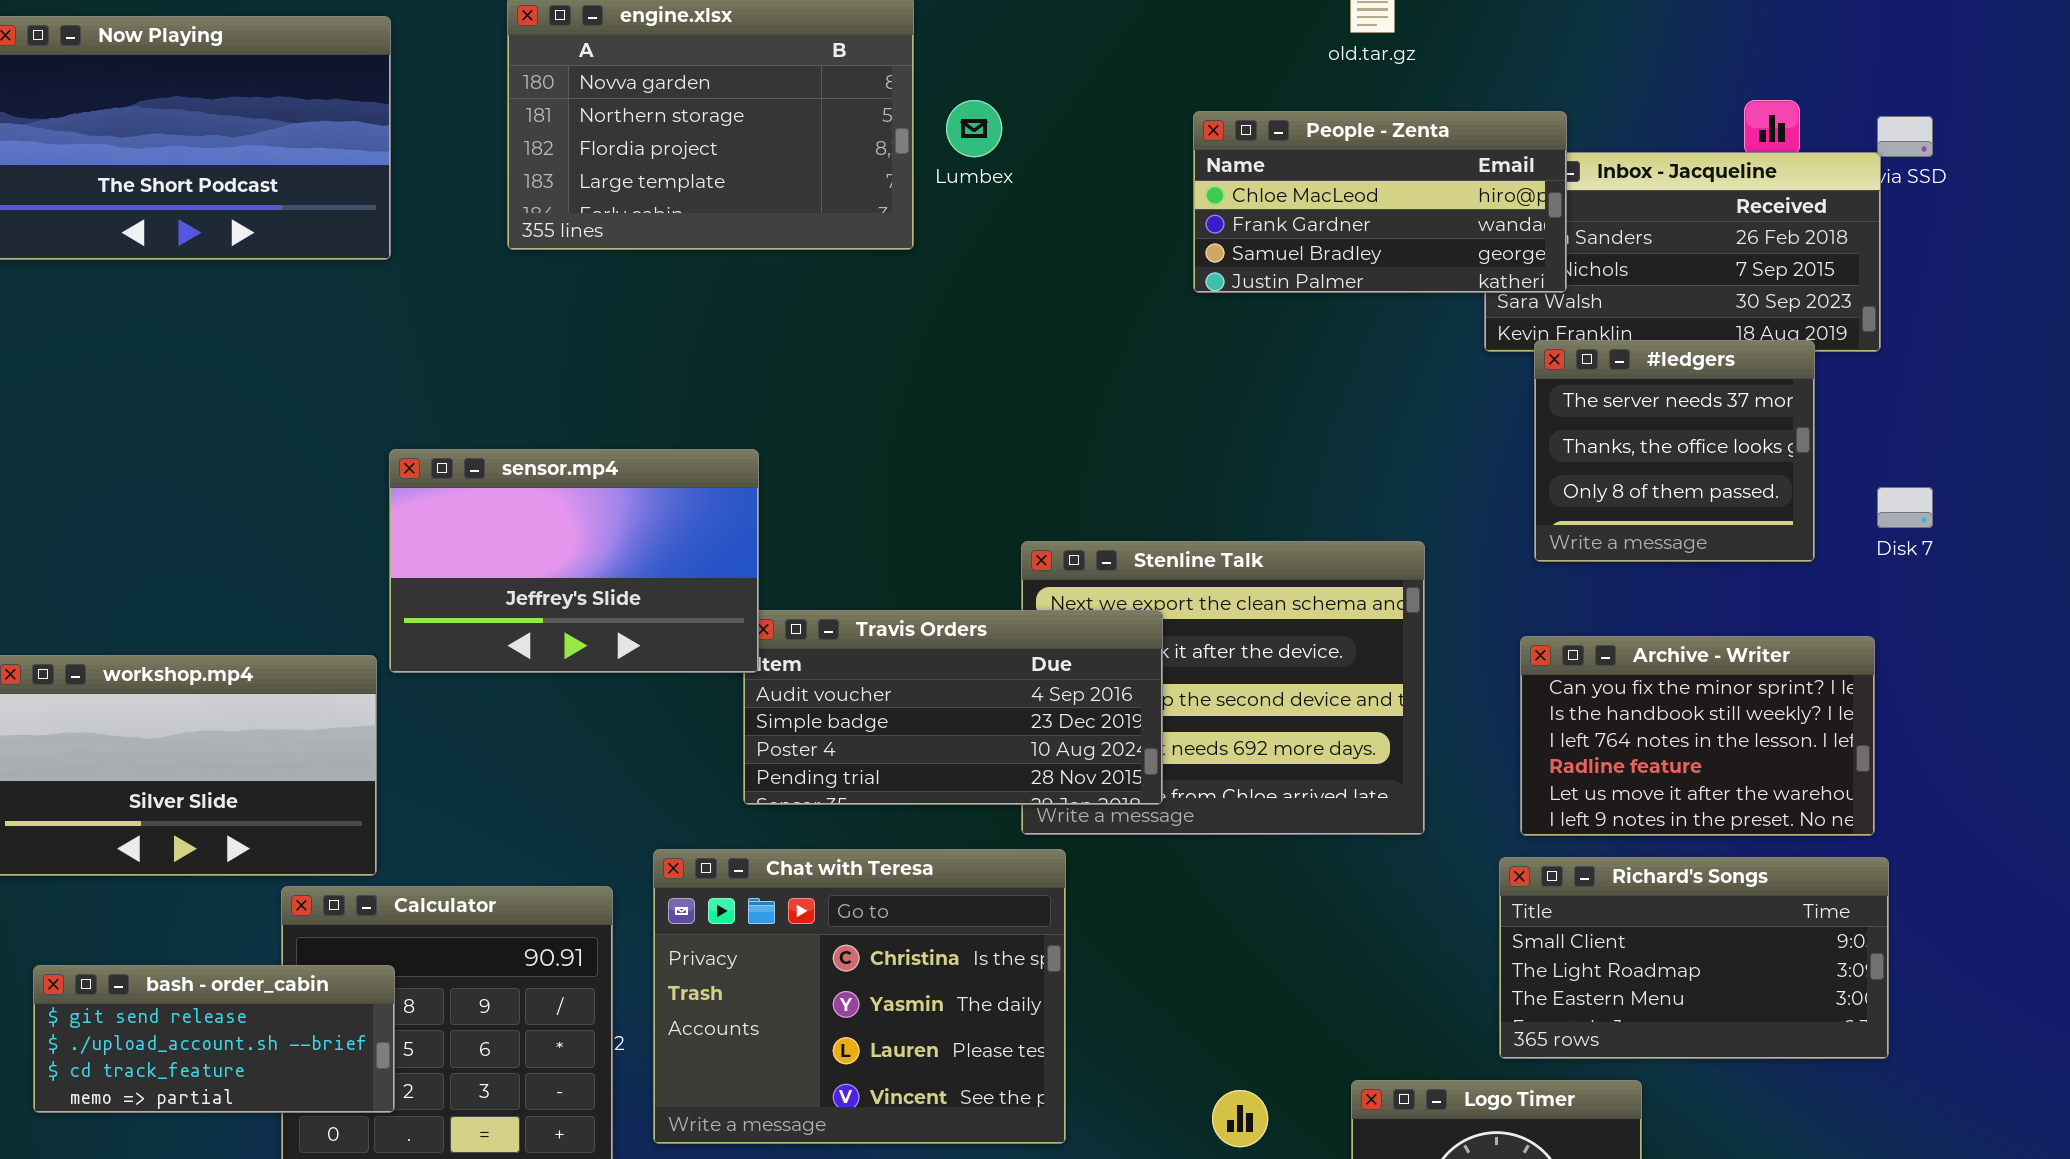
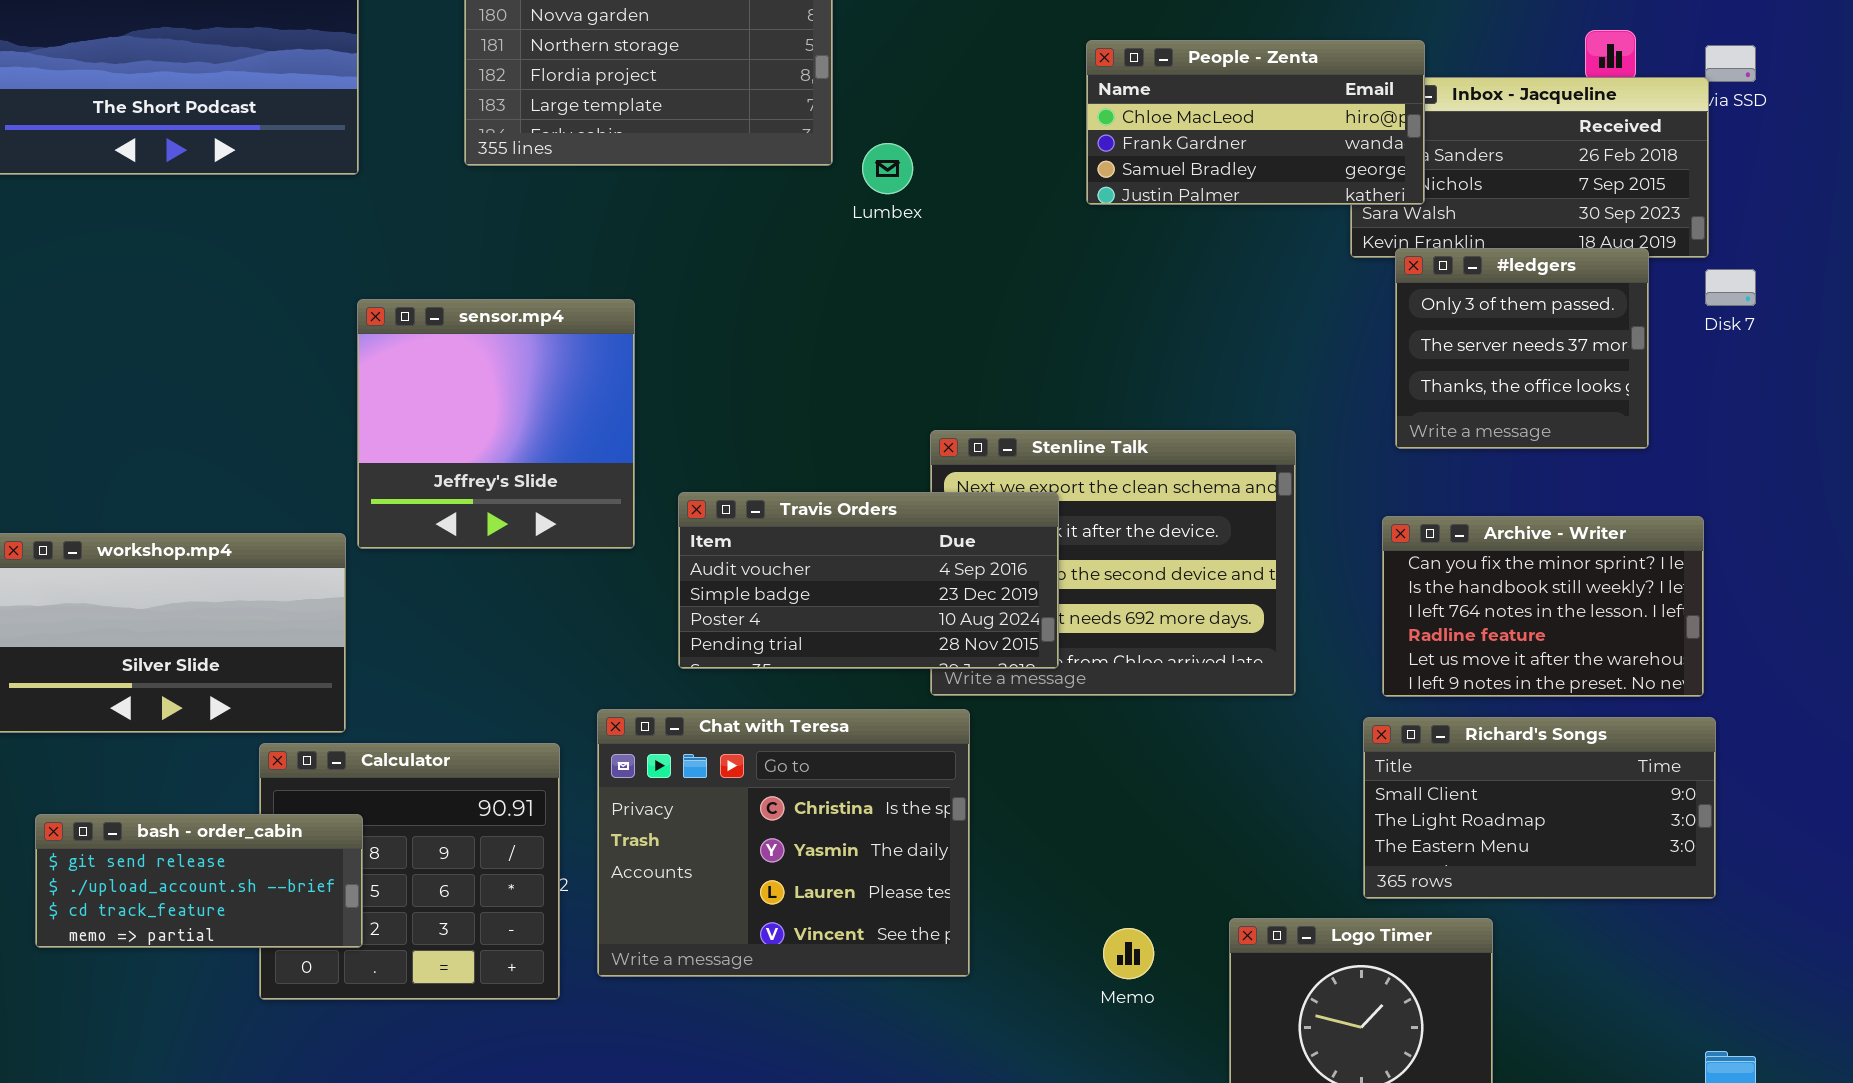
Lumbex: [946,100,1002,157] -> [862,143,913,194], moved
#ledgers: [1534,340,1815,562] -> [1395,248,1649,449], scrolled up 1 row
sensor.mp4: [389,449,759,673] -> [357,299,635,549], resized
Disk 7: [1877,487,1933,528] -> [1705,269,1756,306], moved

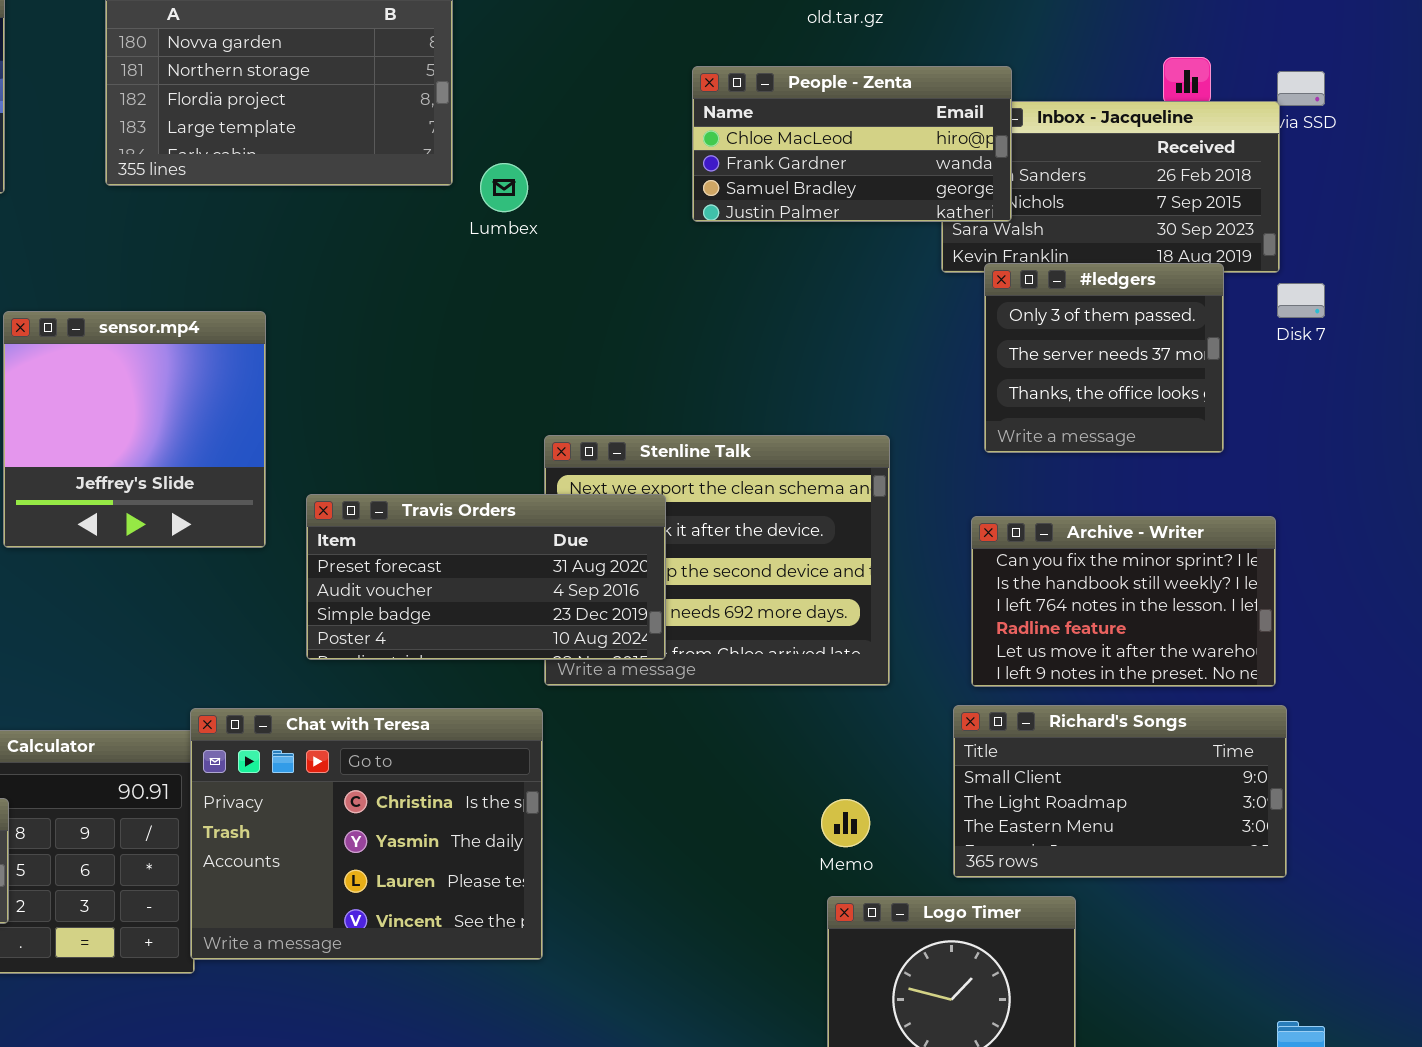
Travis Orders: [678,492,1059,669] -> [306,494,666,660], scrolled up 1 row
Chat with Teresa: [597,709,970,977] -> [190,708,543,960], moved
Memo: [1103,928,1154,979] -> [821,799,870,847], moved

